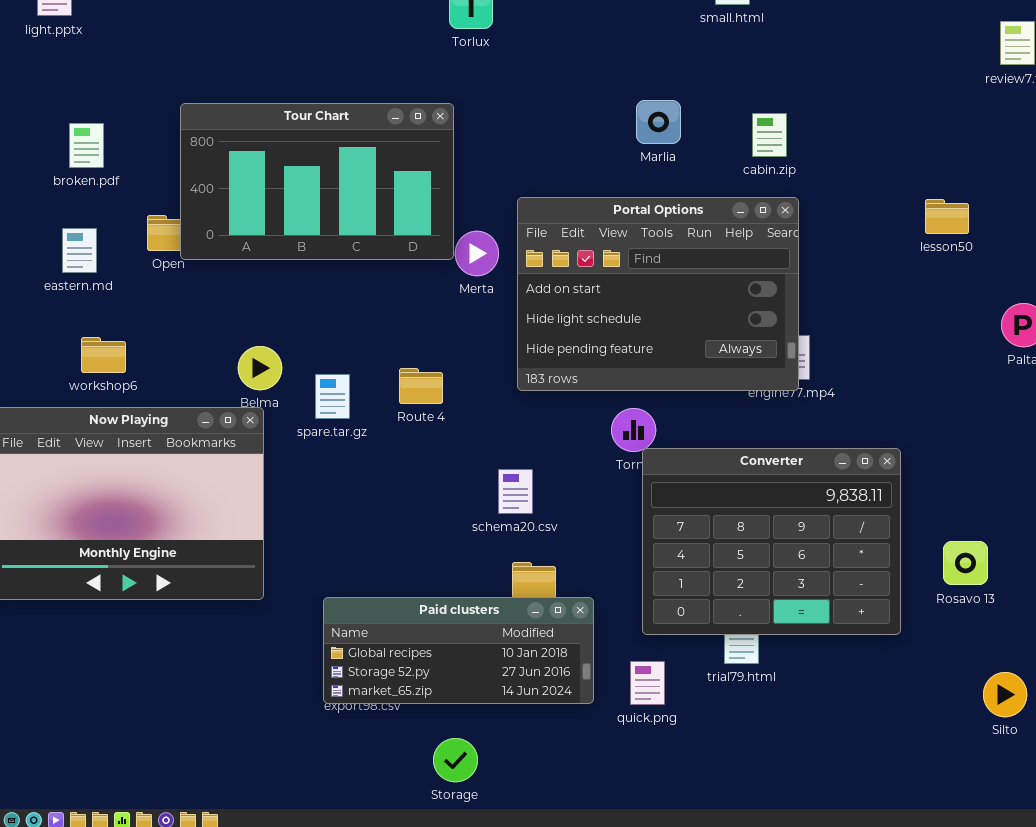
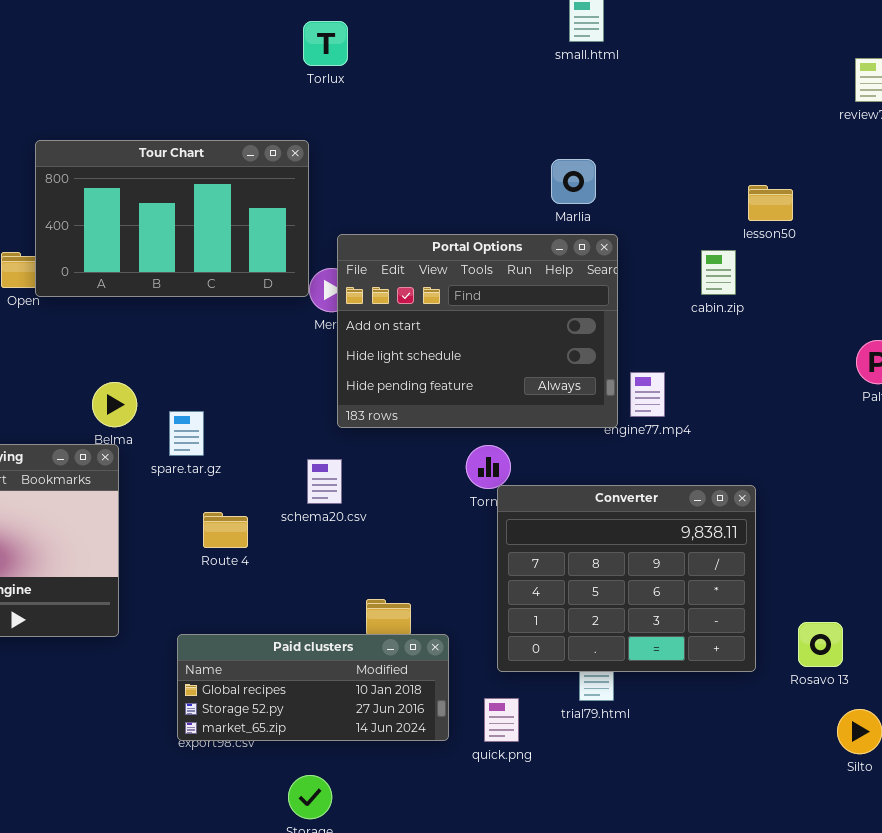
Marlia: [636,100,681,144] -> [551,159,596,204], moved
cabin.zip: [752,113,787,157] -> [701,250,736,295], moved
Portal Options: [517,197,799,391] -> [337,234,618,428], moved
lesson50: [925,199,969,234] -> [748,185,793,221], moved
Route 4: [399,368,443,404] -> [203,512,248,548], moved
schema20.csv: [498,469,533,514] -> [307,459,342,504], moved
Rosavo 13: [943,541,988,585] -> [798,622,843,667], moved

